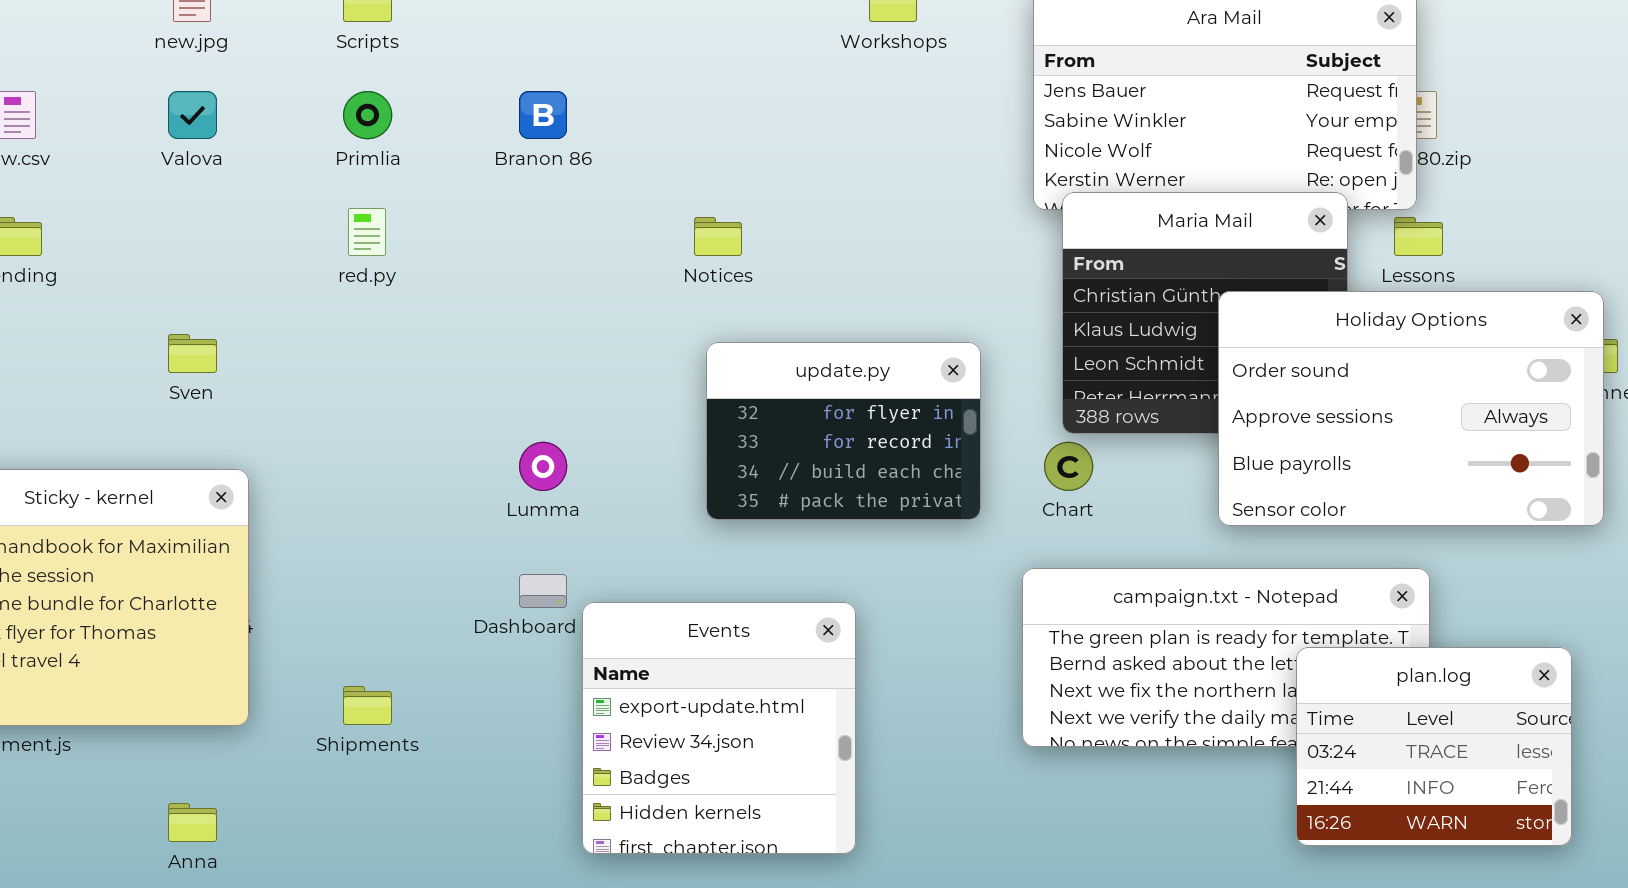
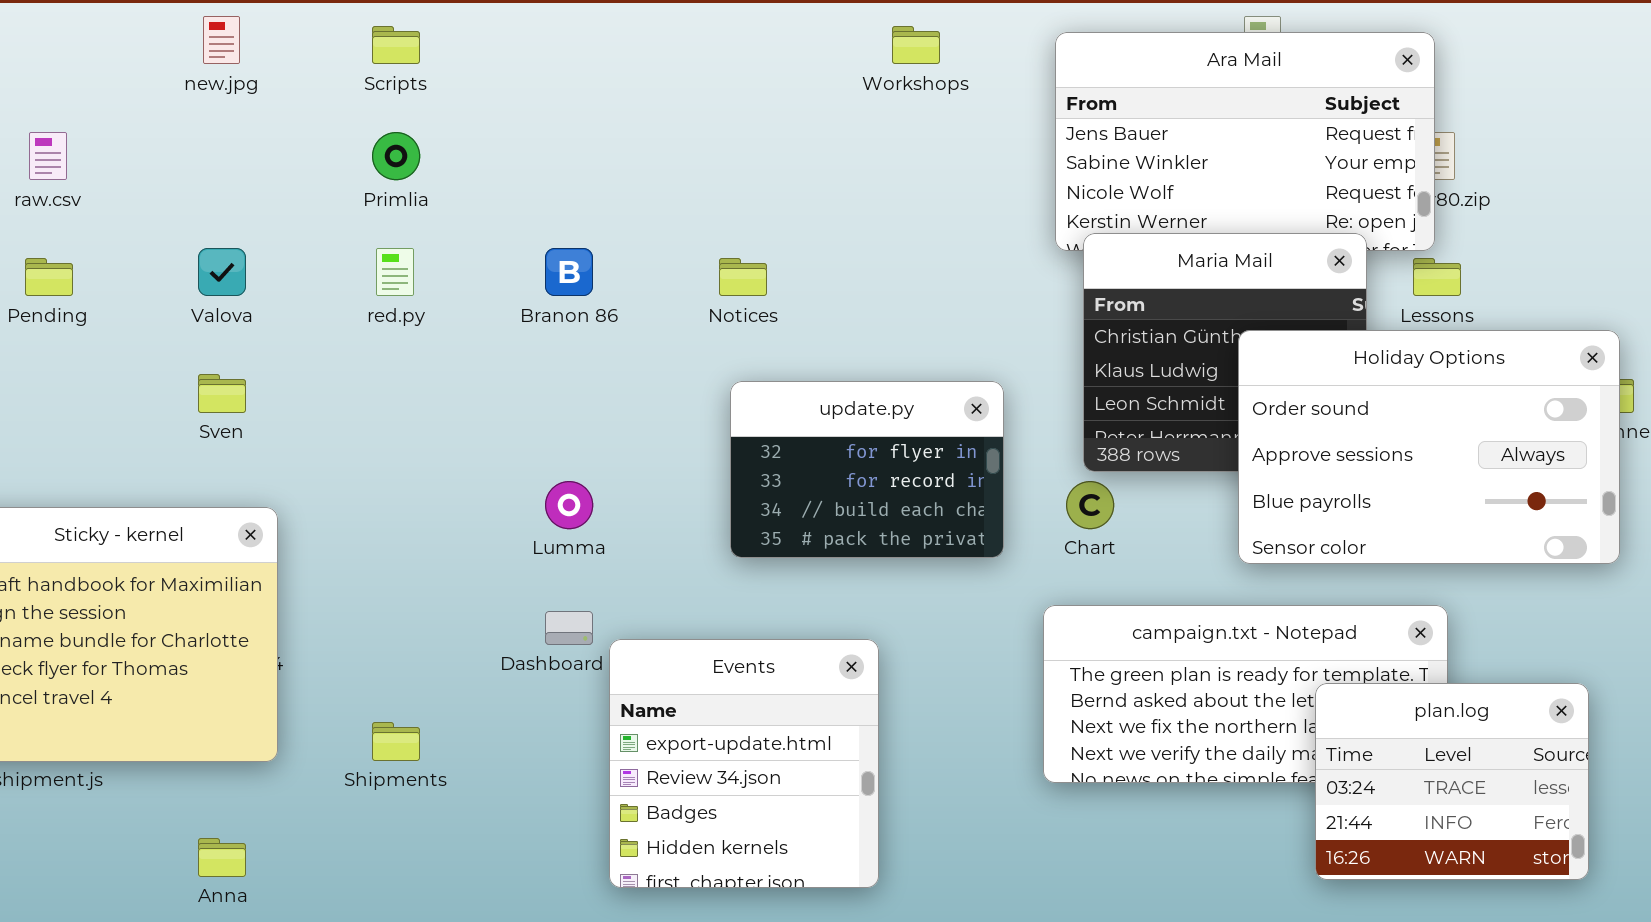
Valova: [168,91,217,139] -> [198,248,246,296], moved
Branon 86: [519,91,567,139] -> [545,248,593,296], moved

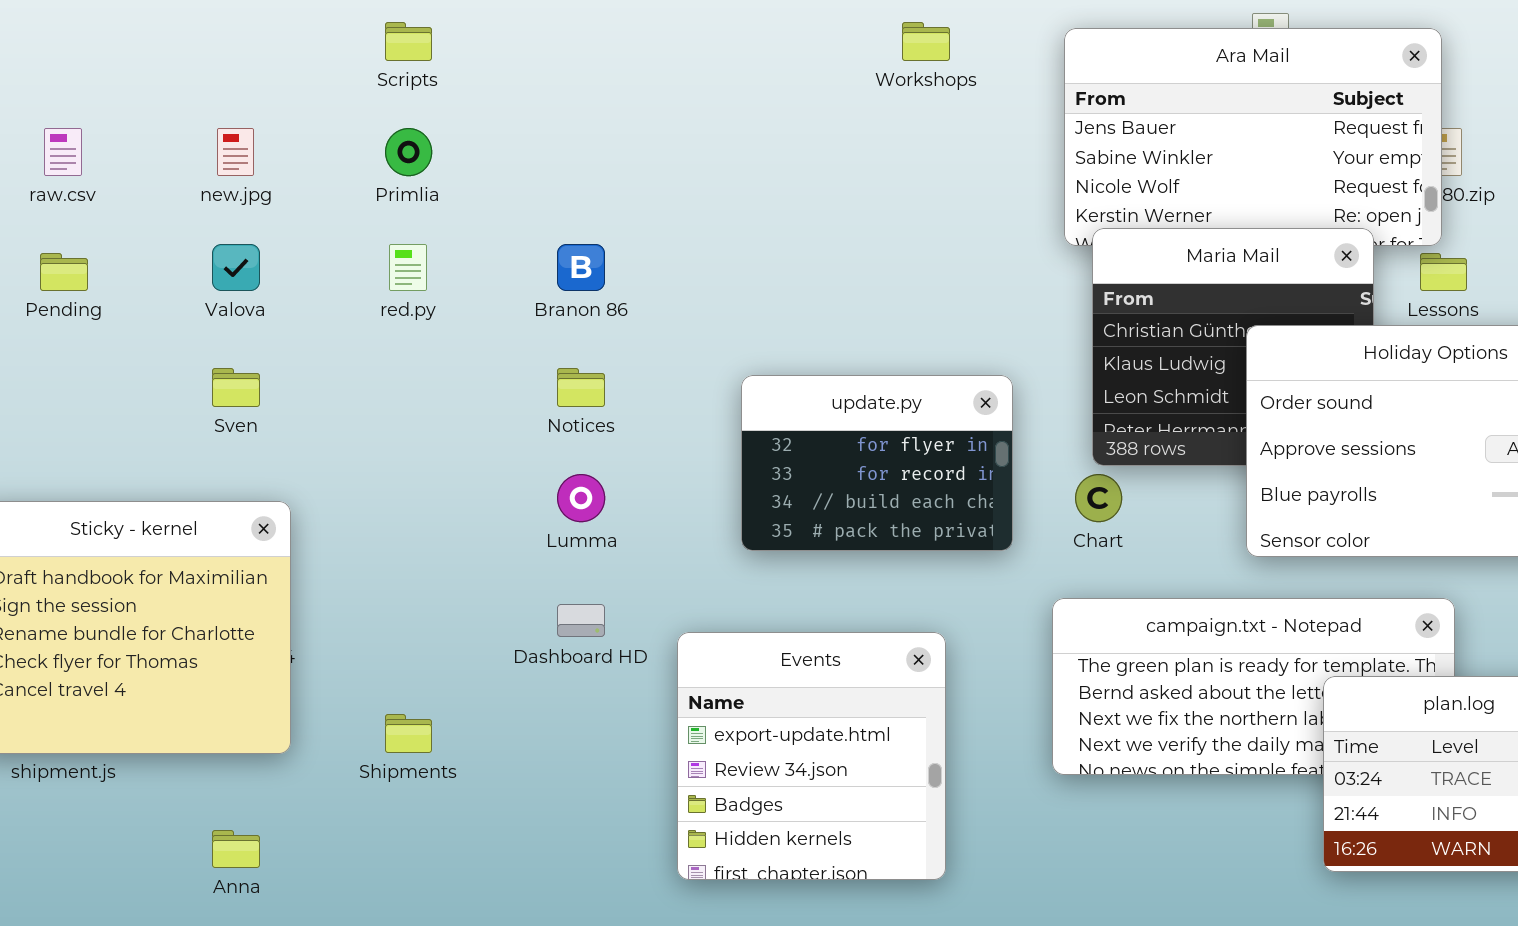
new.jpg: [203,16,240,64] -> [217,128,254,176], moved
Notices: [719,258,767,296] -> [557,368,605,407], moved
Events: [609,639,879,888] -> [677,632,946,880], moved

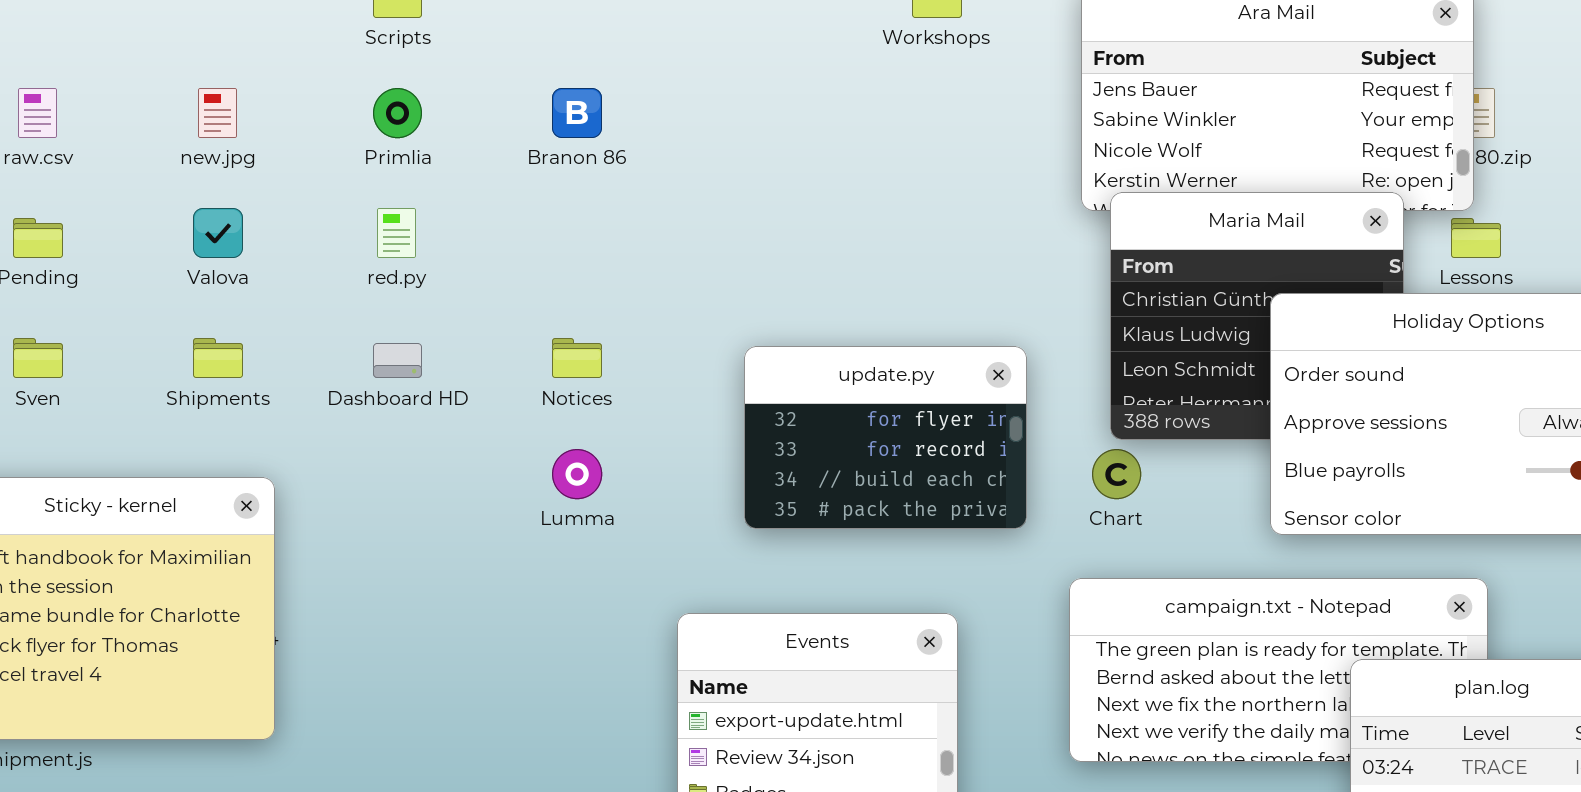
Branon 86: [557,244,605,291] -> [552,88,602,138], moved
Sven: [212,368,260,407] -> [13,338,63,378], moved
Dashboard HD: [557,604,605,637] -> [373,343,422,378], moved
Shipments: [385,714,432,753] -> [193,338,243,378], moved

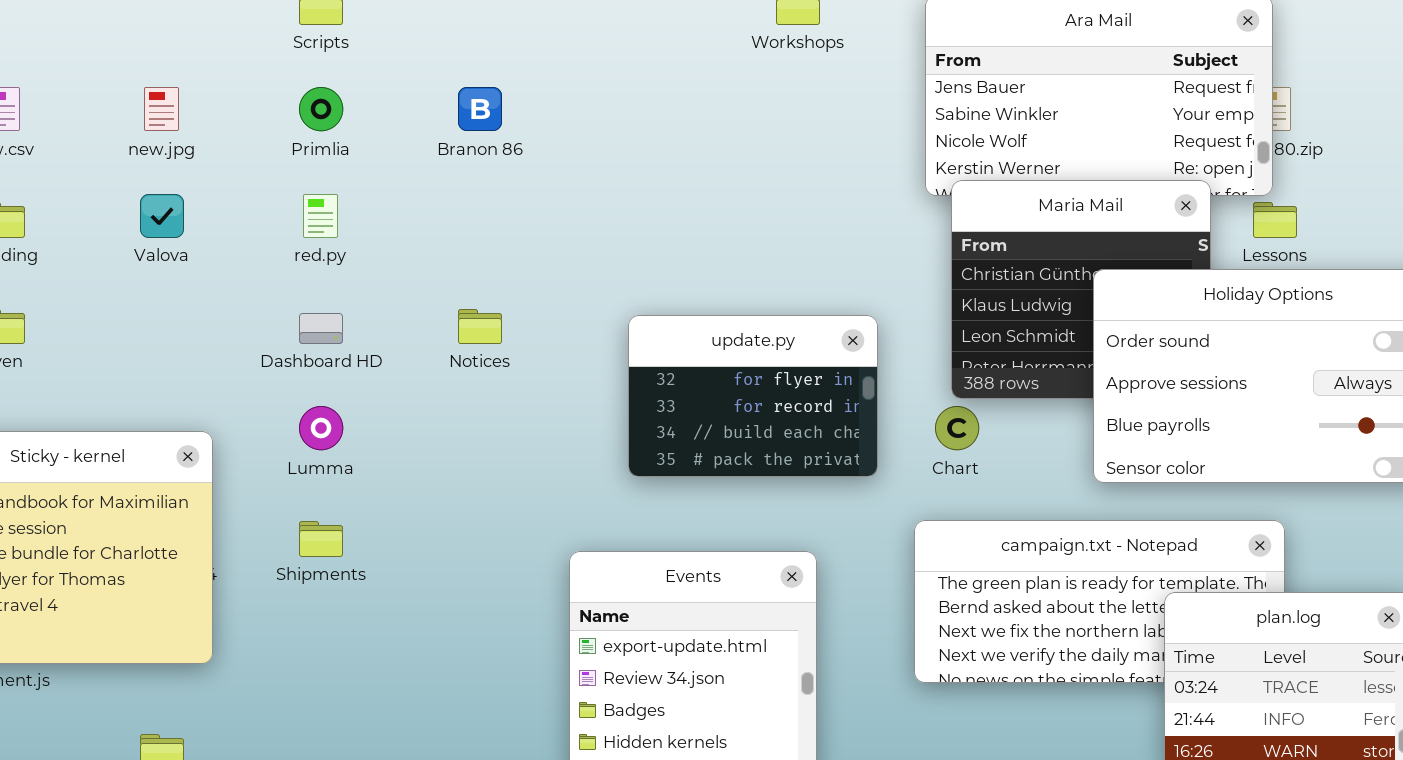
Shipments: [193,338,243,378] -> [299,521,343,557], moved
Lumma: [552,449,602,499] -> [299,406,343,450], moved

